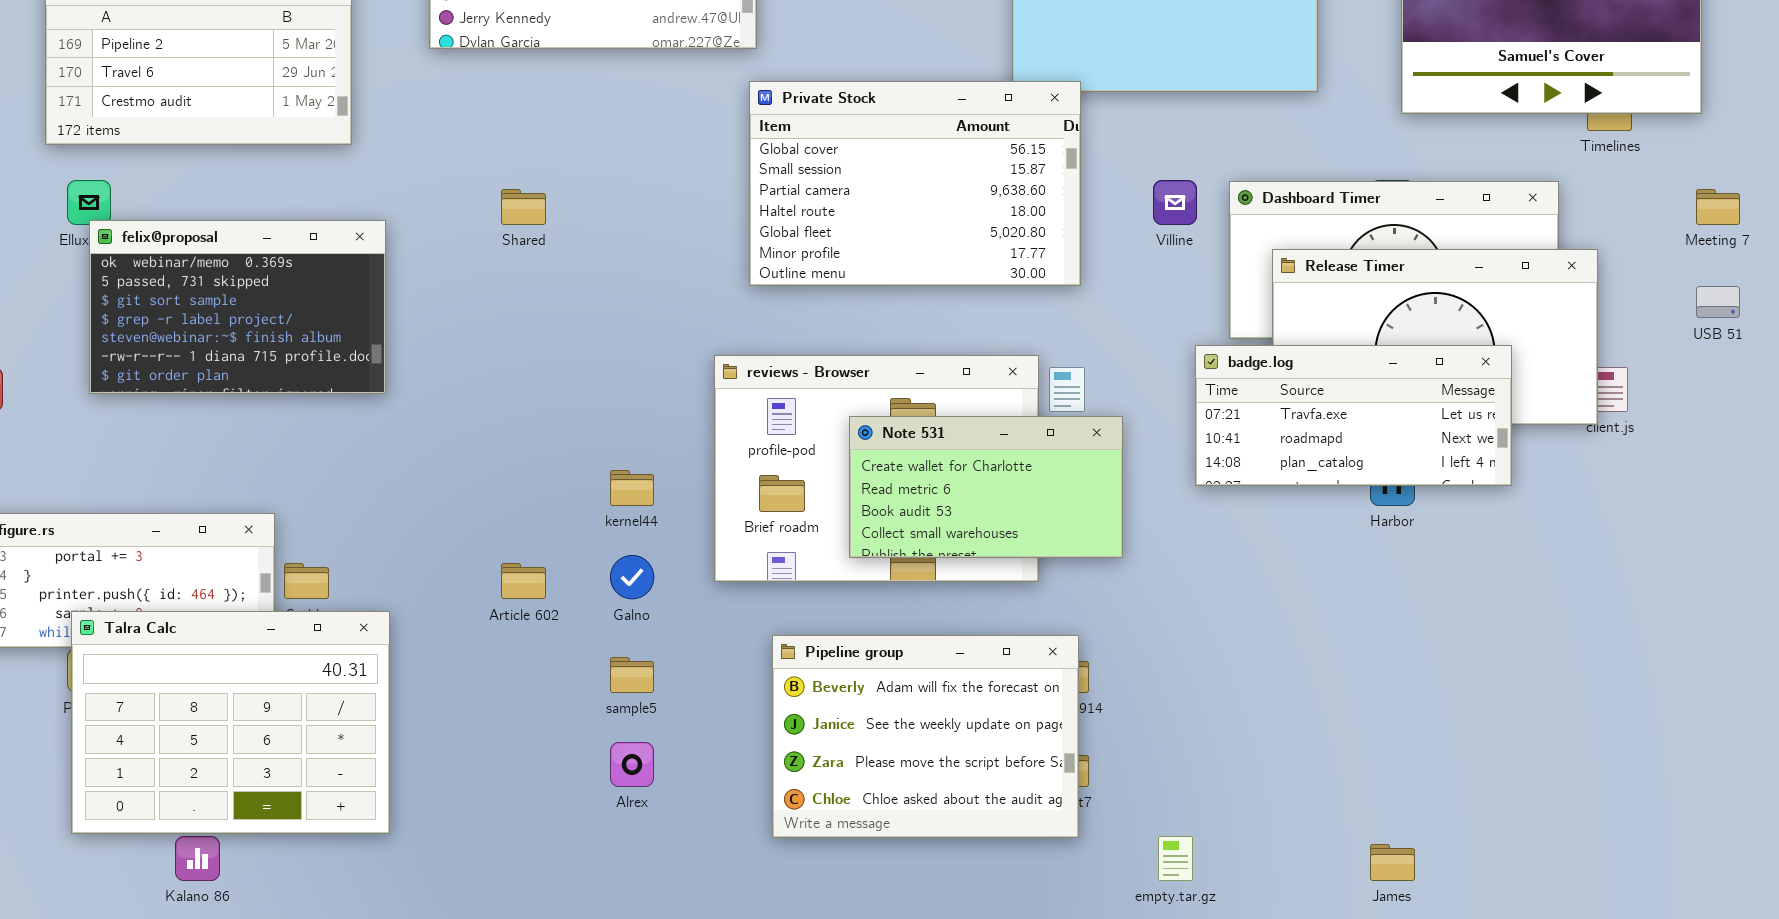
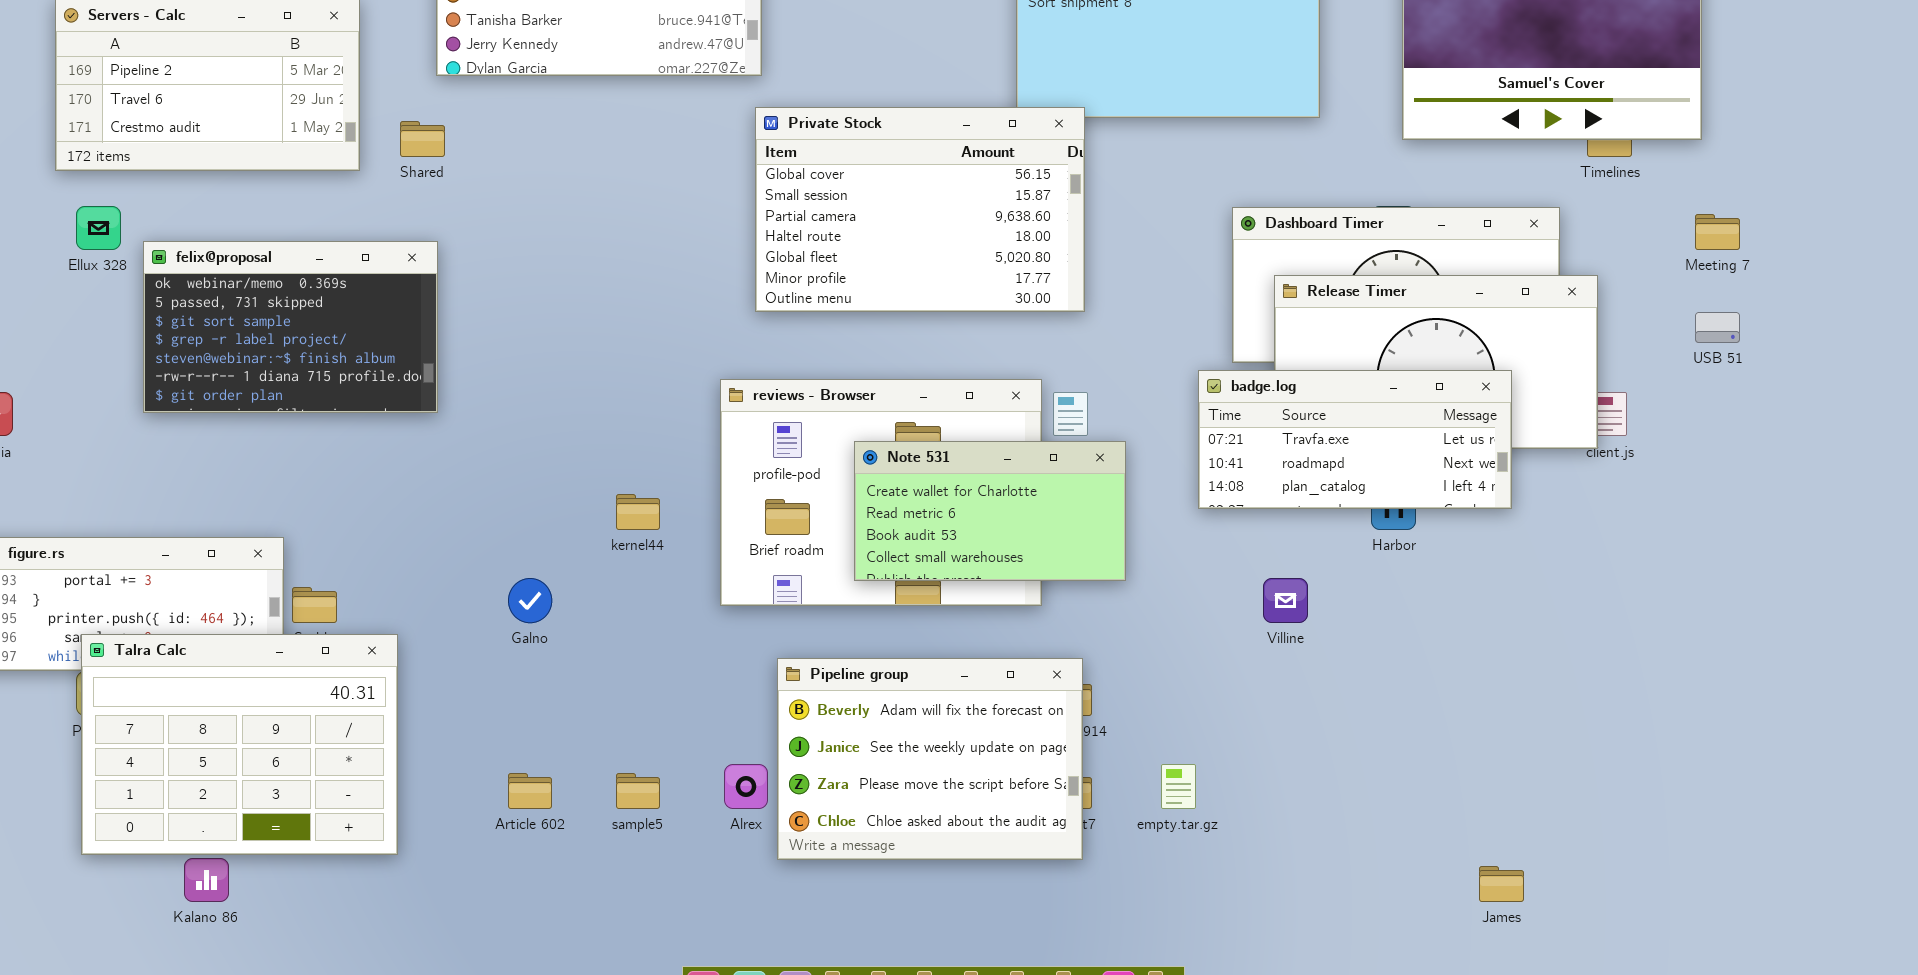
Villine: [1153,180,1197,225] -> [1263,578,1308,623], moved
Shared: [501,189,546,225] -> [400,121,445,157], moved
felix@proposal: [89,220,386,394] -> [143,241,438,413], moved
Galno: [610,555,654,599] -> [508,578,552,623], moved
Article 602: [501,563,546,599] -> [508,773,552,809], moved
sample5: [610,657,654,693] -> [616,773,660,809], moved
Alrex: [610,742,654,787] -> [724,764,768,809], moved
empty.tar.gz: [1158,836,1193,881] -> [1161,764,1196,809], moved
James: [1370,844,1415,881] -> [1479,866,1524,902], moved

